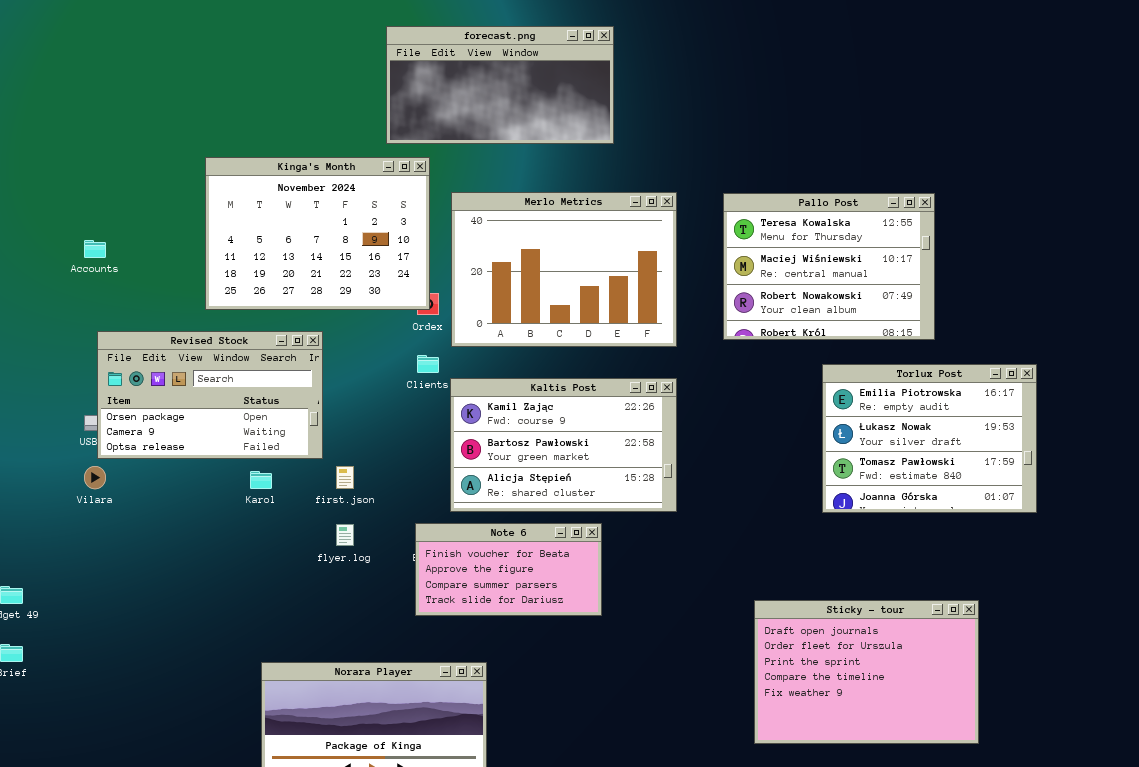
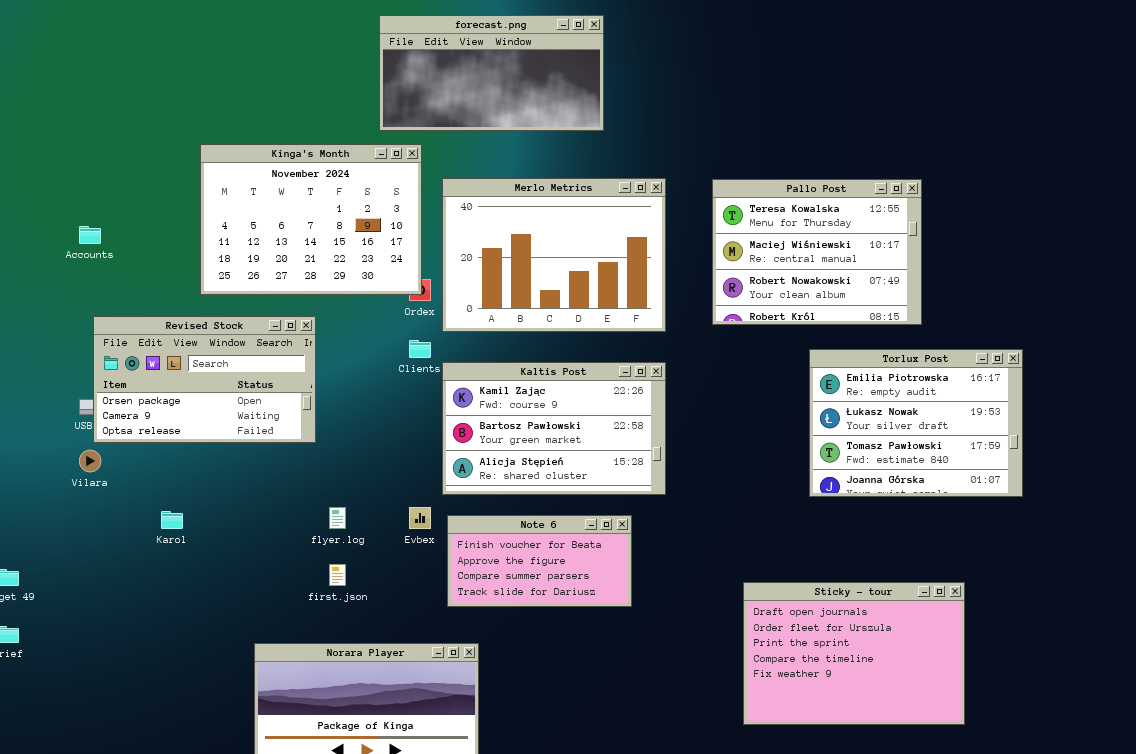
first.json: [336,466,354,489] -> [329,564,346,586], moved
Karol: [250,471,272,489] -> [161,511,183,529], moved
Note 6: [415,523,602,616] -> [447,515,632,607], moved

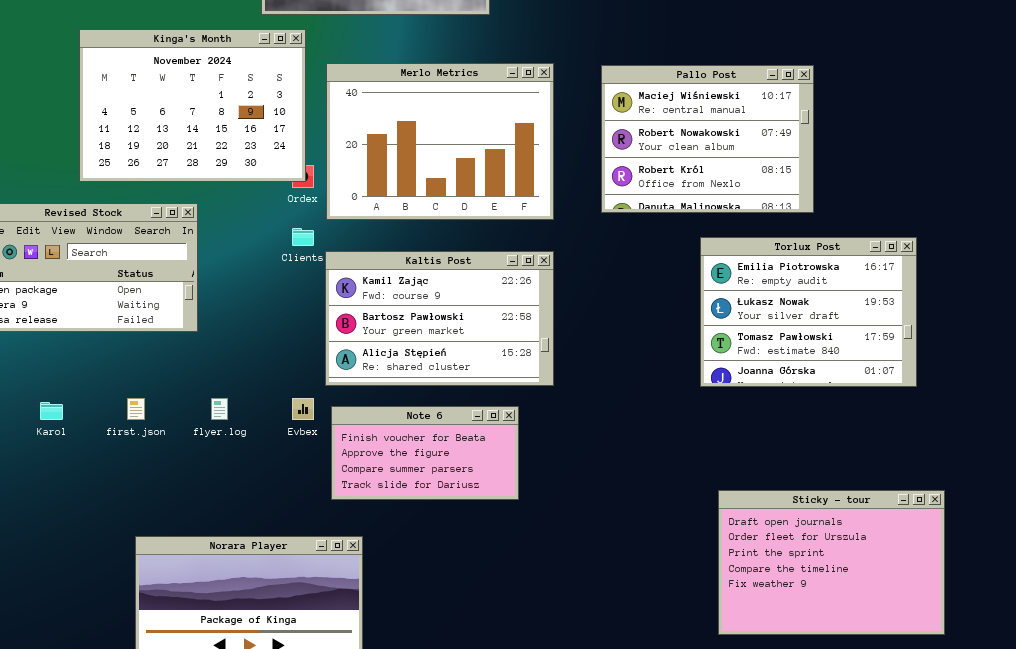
Pallo Post: [712,179,922,325] -> [601,65,814,213], scrolled down 1 row
first.json: [329,564,346,586] -> [127,398,145,420], moved
Sticky - tour: [743,582,965,725] -> [718,490,945,635], moved

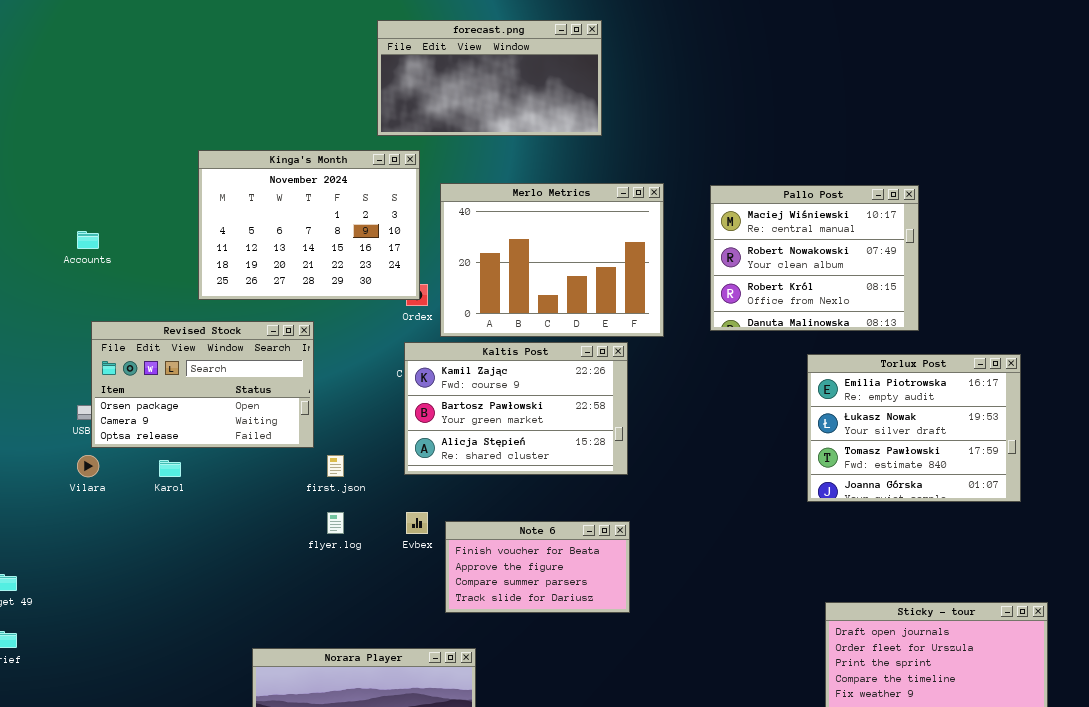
Kaltis Post: [325,251,554,386] -> [404,342,628,475], moved
first.json: [127,398,145,420] -> [327,455,344,477], moved
Karol: [40,402,63,420] -> [159,460,181,477], moved

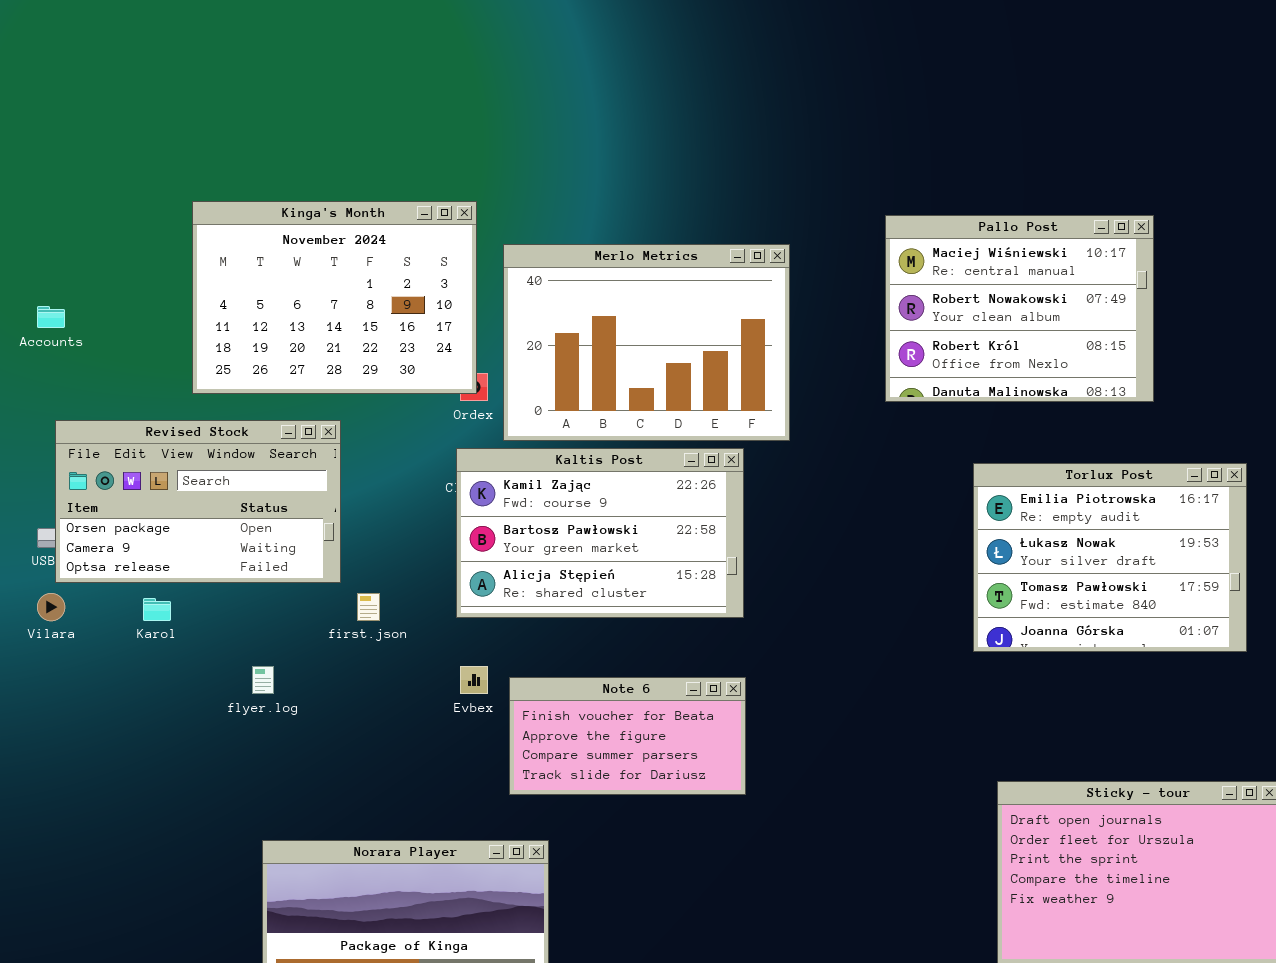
forecast.png: [377,20,602,136] -> none, closed
Pallo Post: [710,185,919,331] -> [885,215,1154,402], moved
flyer.log: [327,512,344,534] -> [252,666,274,694], moved

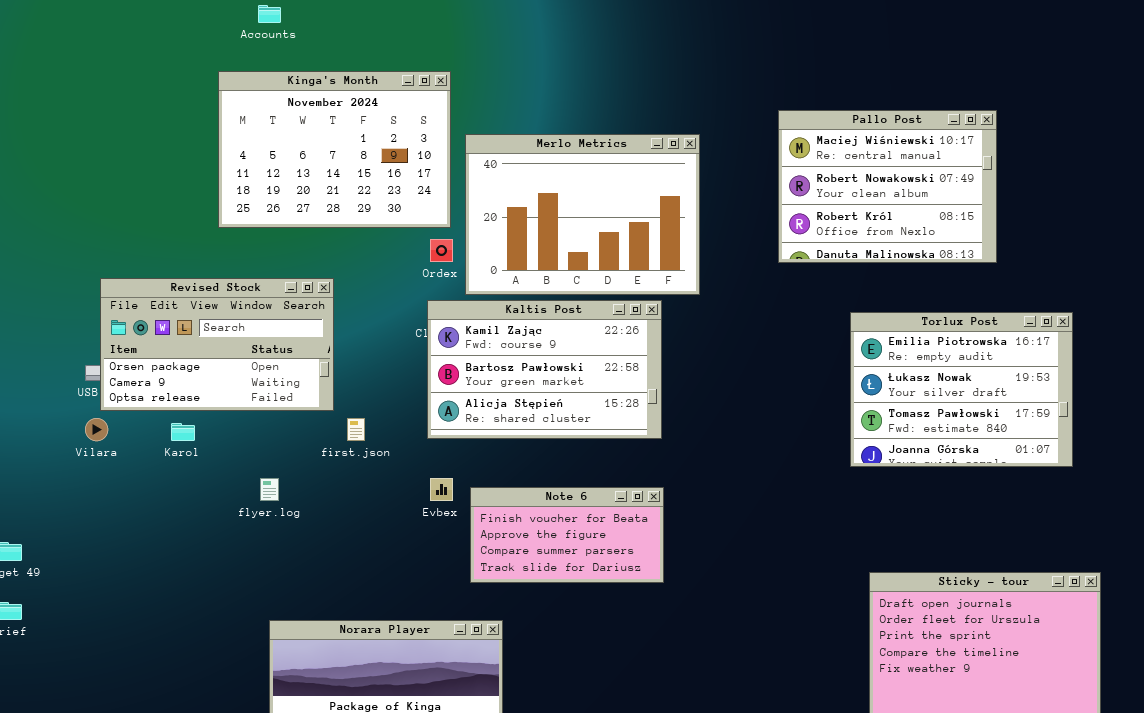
Kinga's Month: [192,201,477,394] -> [218,71,451,228], moved
Accounts: [37,306,65,328] -> [258,5,281,23], moved

